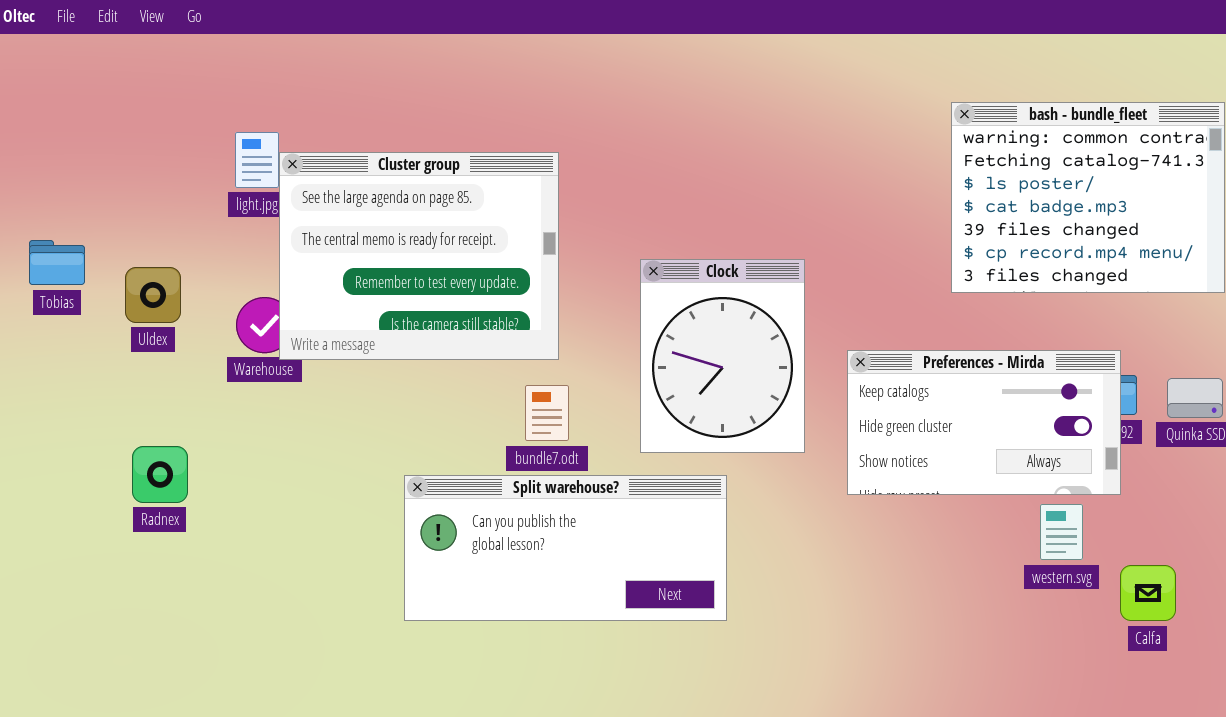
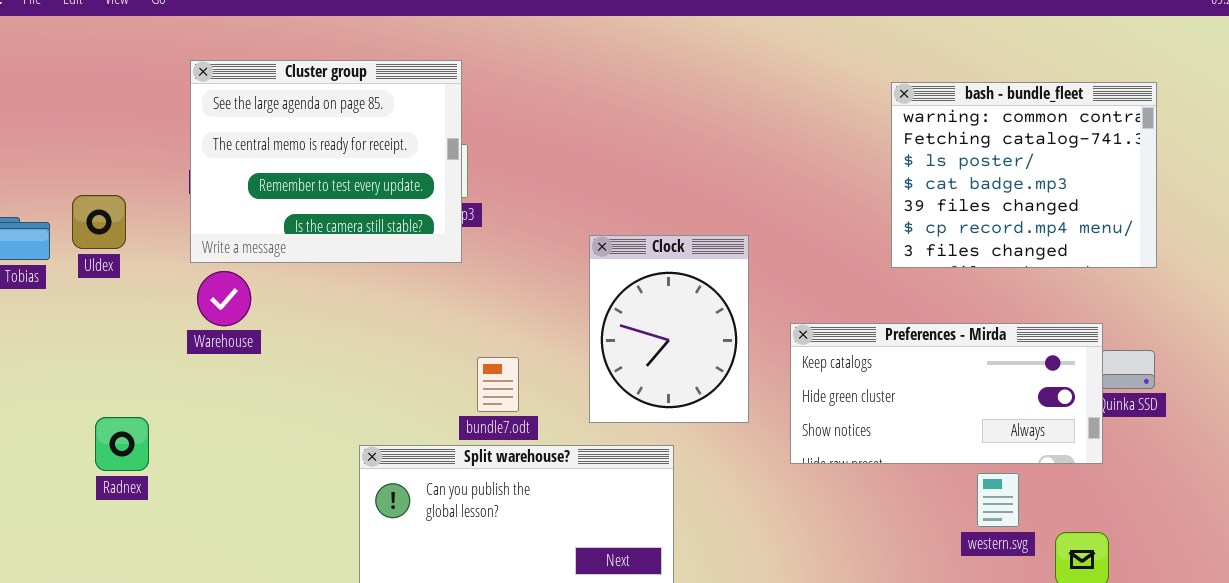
Cluster group: [279,152,559,360] -> [190,60,462,263], moved
Uldex: [125,267,181,323] -> [72,195,126,249], moved
Preferences - Mirda: [847,350,1121,495] -> [790,323,1103,464], resized

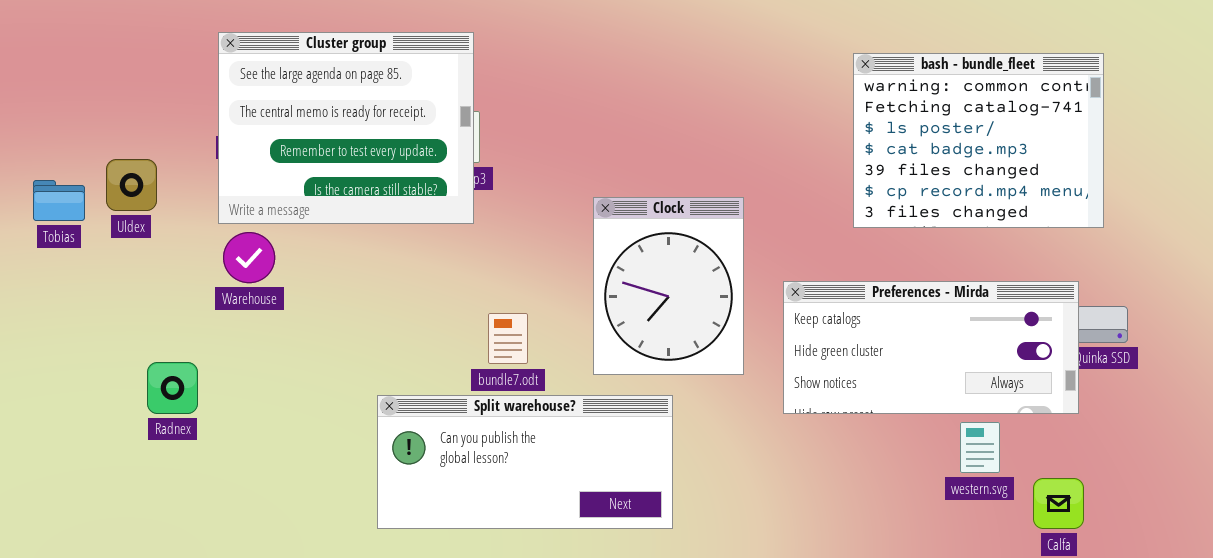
bash - bundle_fleet: [891,82,1157,268] -> [853,53,1104,228], moved
Radnex: [95,417,149,471] -> [147,362,198,414], moved

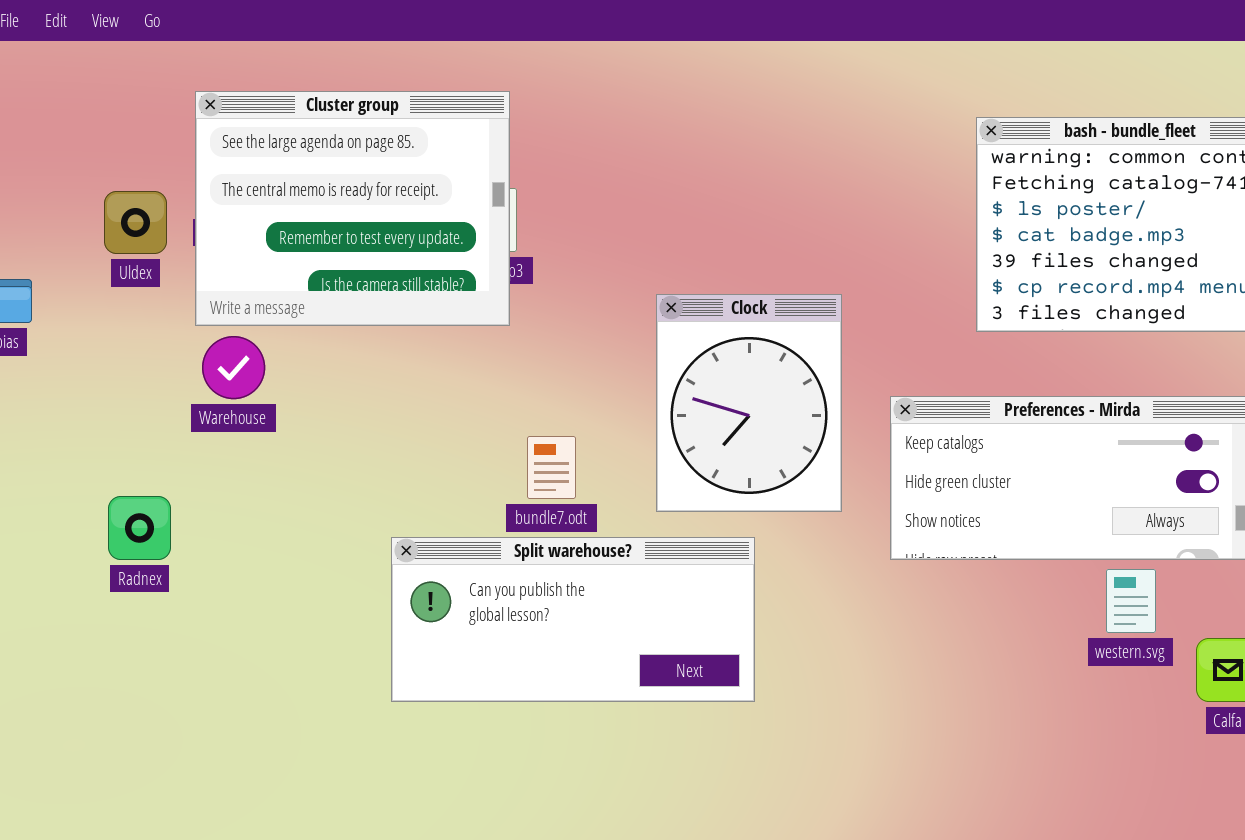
Uldex: [106,159,157,211] -> [104,191,167,254], moved

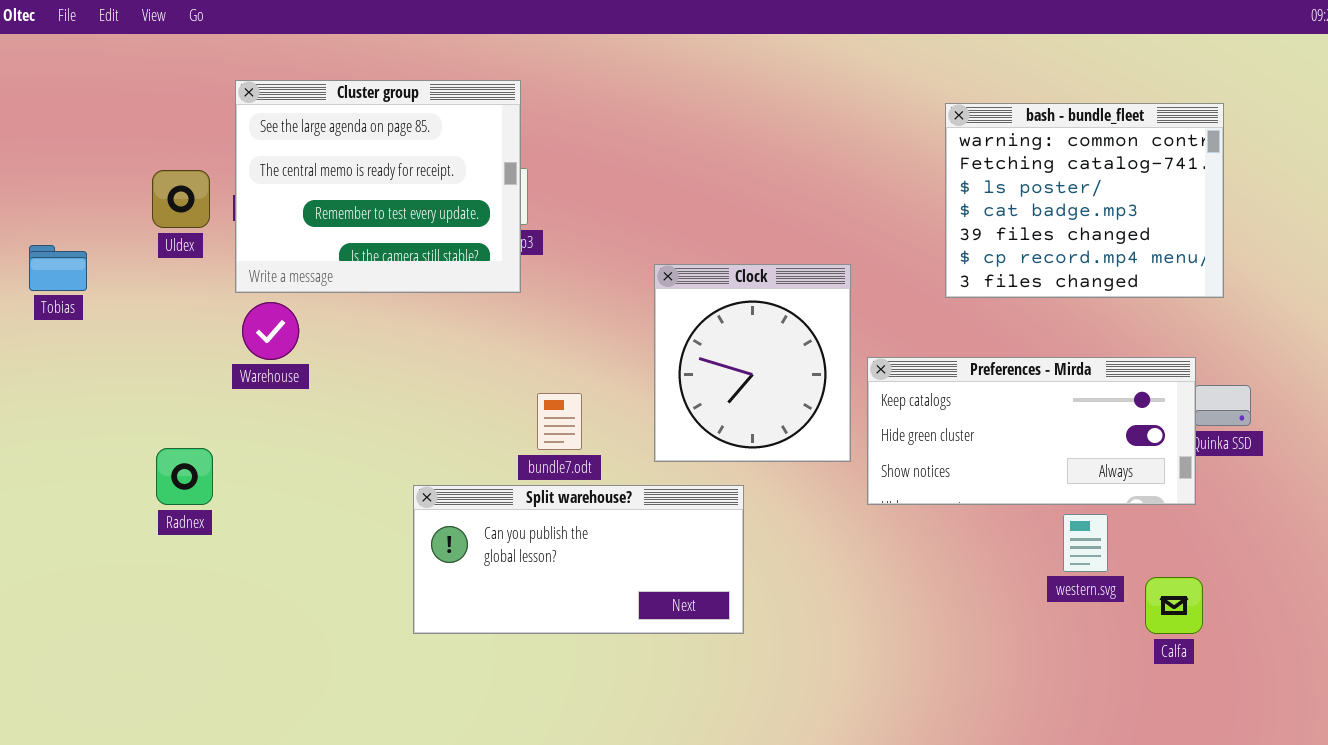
Clock: [656,294,842,512] -> [654,264,851,462], resized

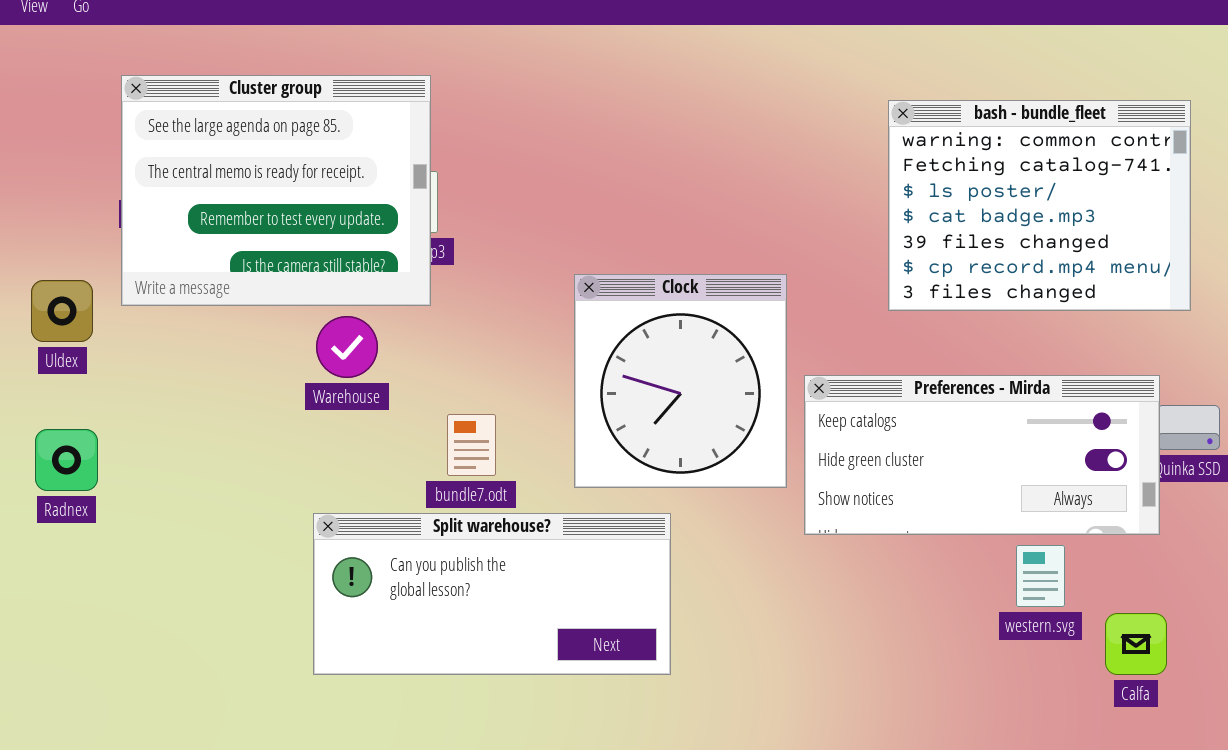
Uldex: [152,170,210,228] -> [31,280,93,342], moved
Warehouse: [242,302,299,360] -> [316,316,378,378], moved
Radnex: [156,448,213,505] -> [35,429,98,491], moved

